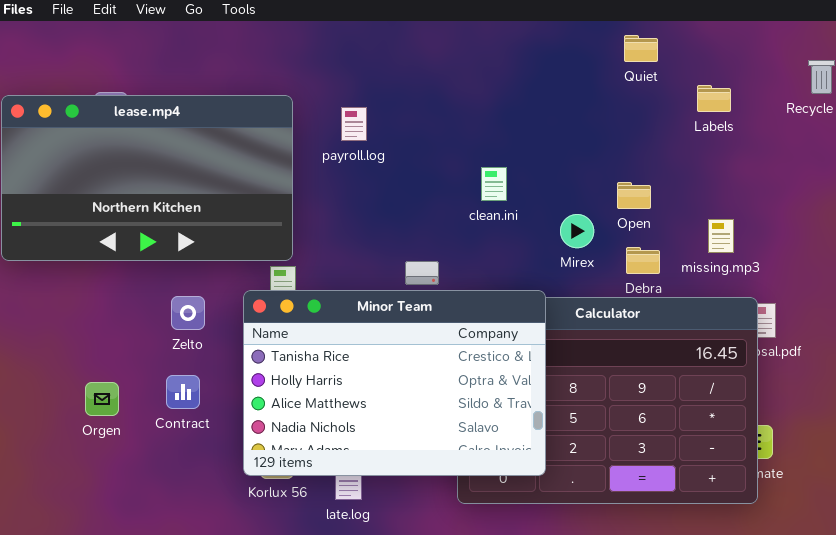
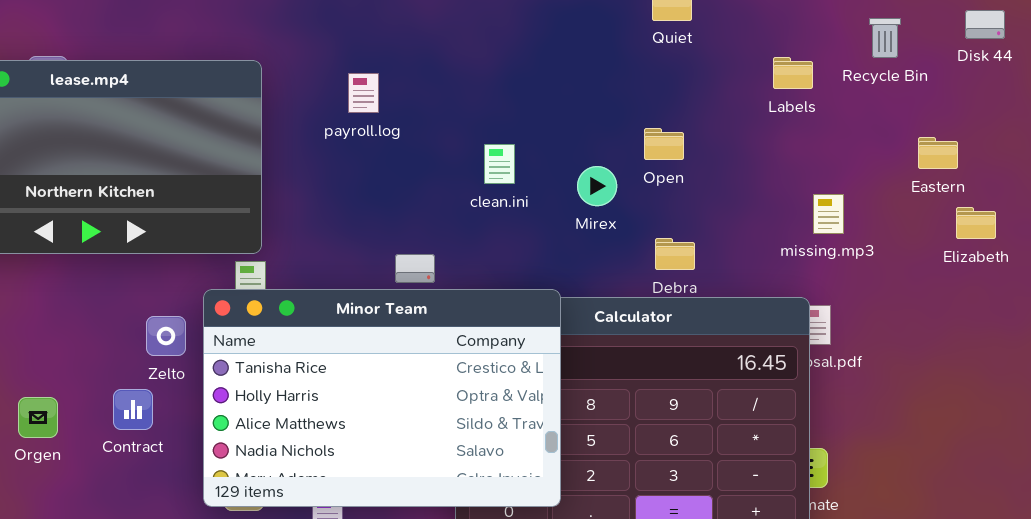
Labels: [697,85,731,112] -> [773,57,813,89], moved
payroll.log: [341,107,367,141] -> [348,73,379,113], moved
Open: [617,182,651,209] -> [644,128,684,160], moved
Mirex: [560,214,594,248] -> [577,166,617,206], moved
missing.mp3: [708,219,734,253] -> [813,194,844,234], moved
Zelto: [171,296,205,330] -> [146,316,186,356], moved

